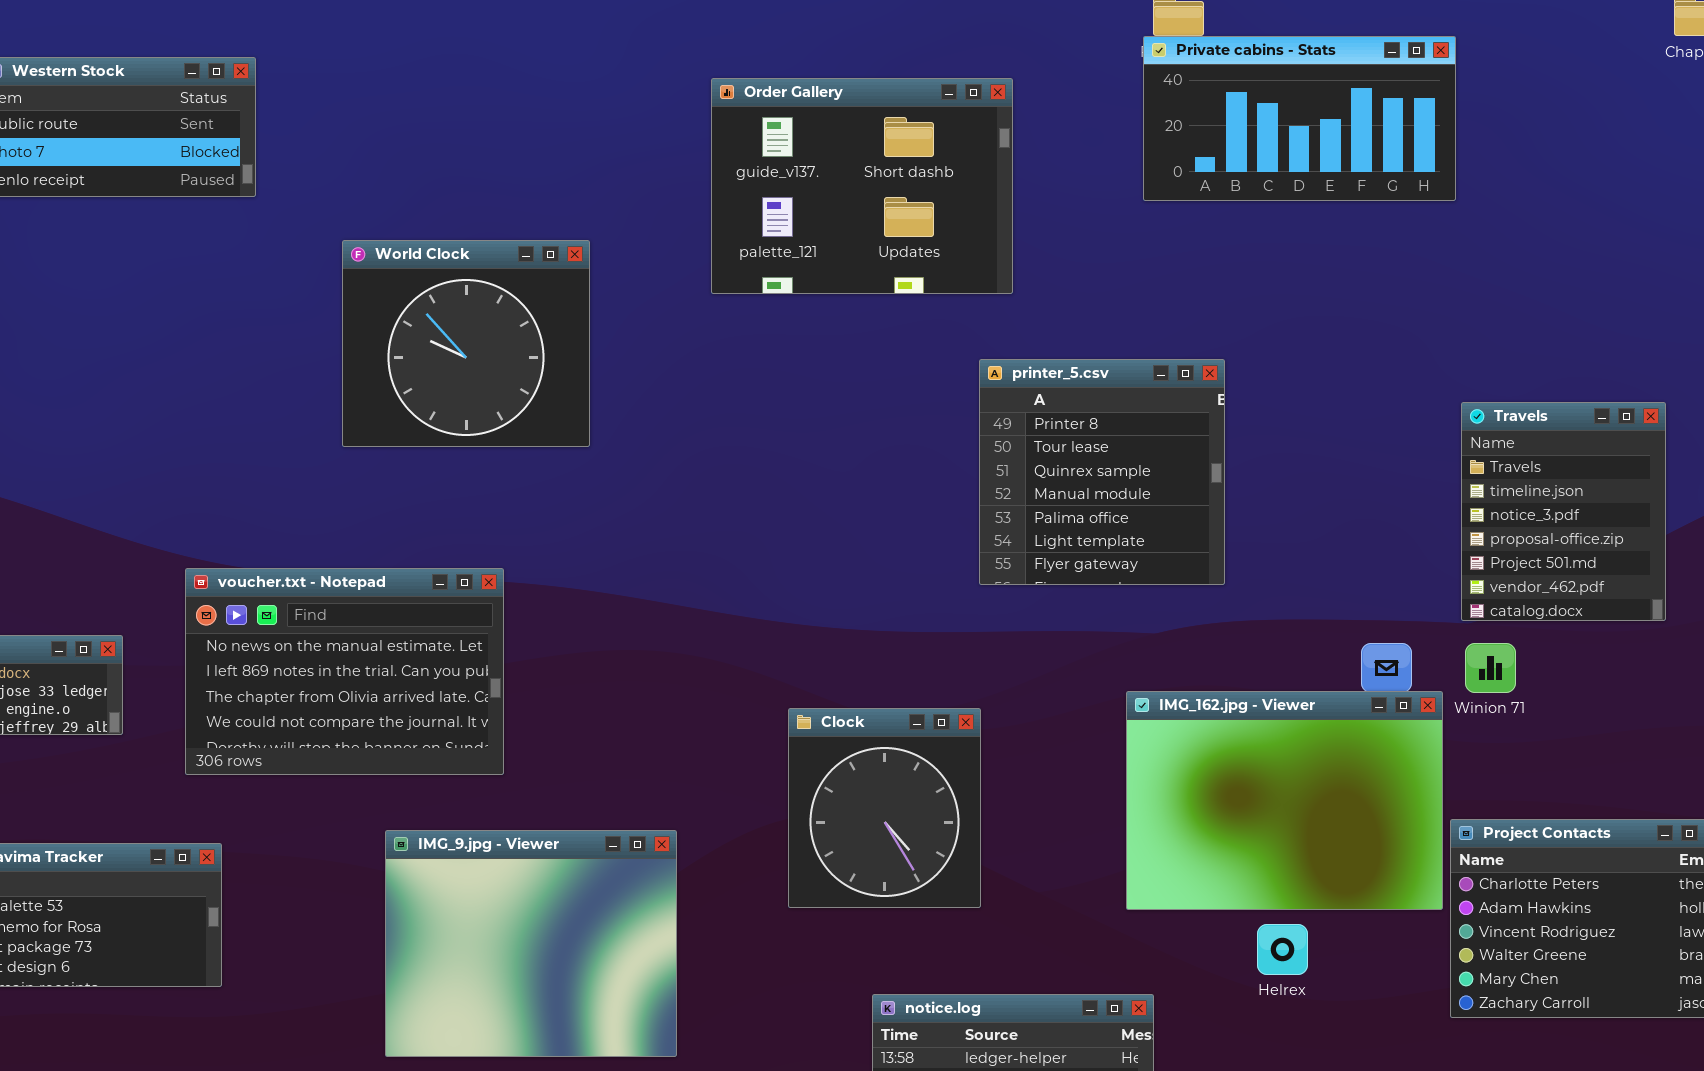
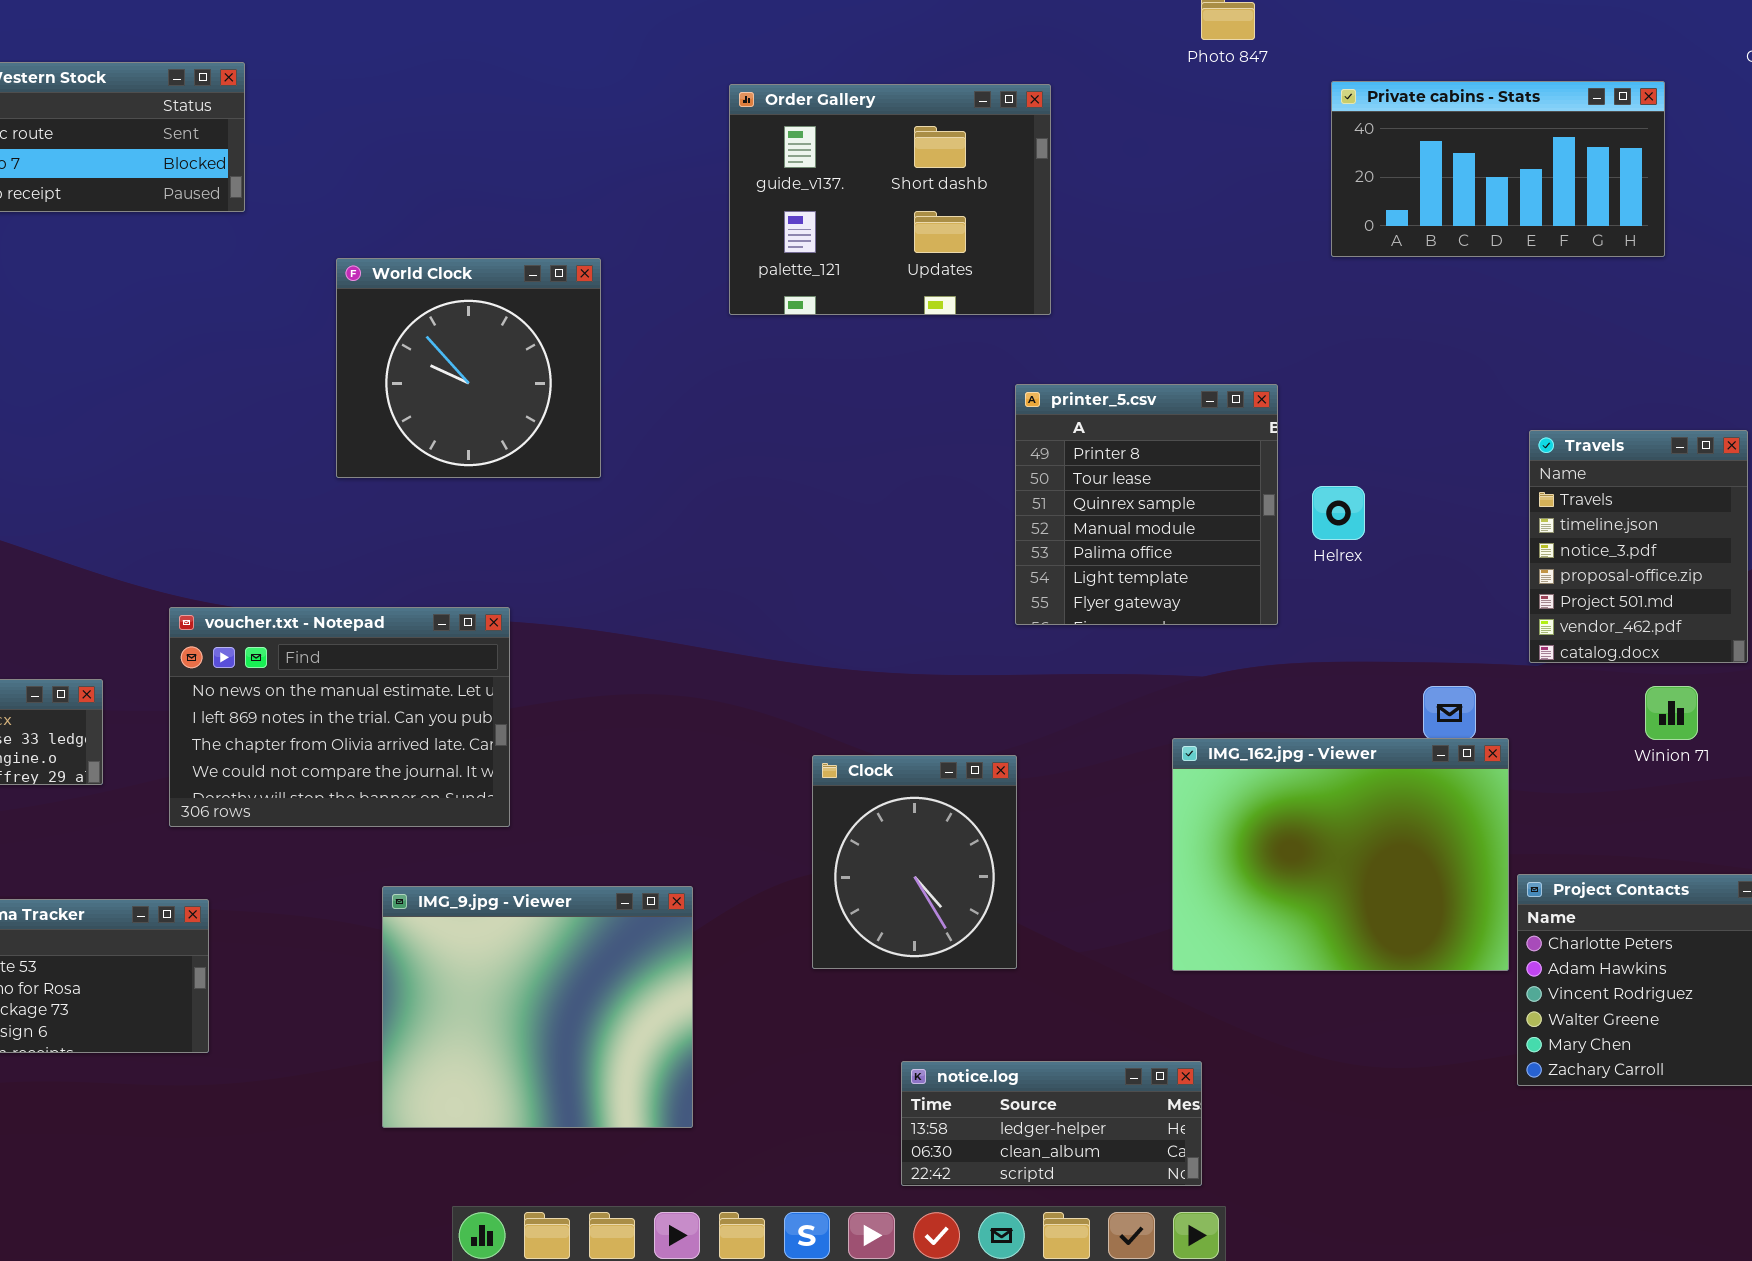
Private cabins - Stats: [1143,36,1456,201] -> [1331,81,1665,257], moved
Winion 71: [1465,643,1516,693] -> [1645,686,1698,740], moved
Helrex: [1257,924,1308,975] -> [1312,486,1365,540], moved

